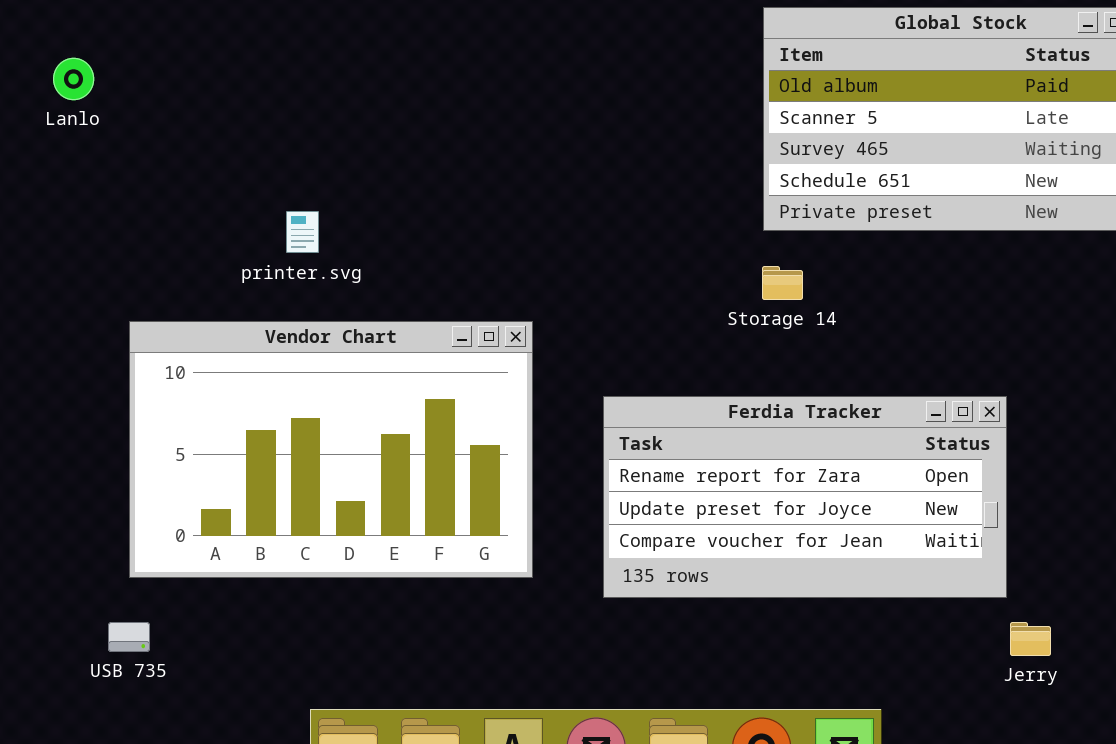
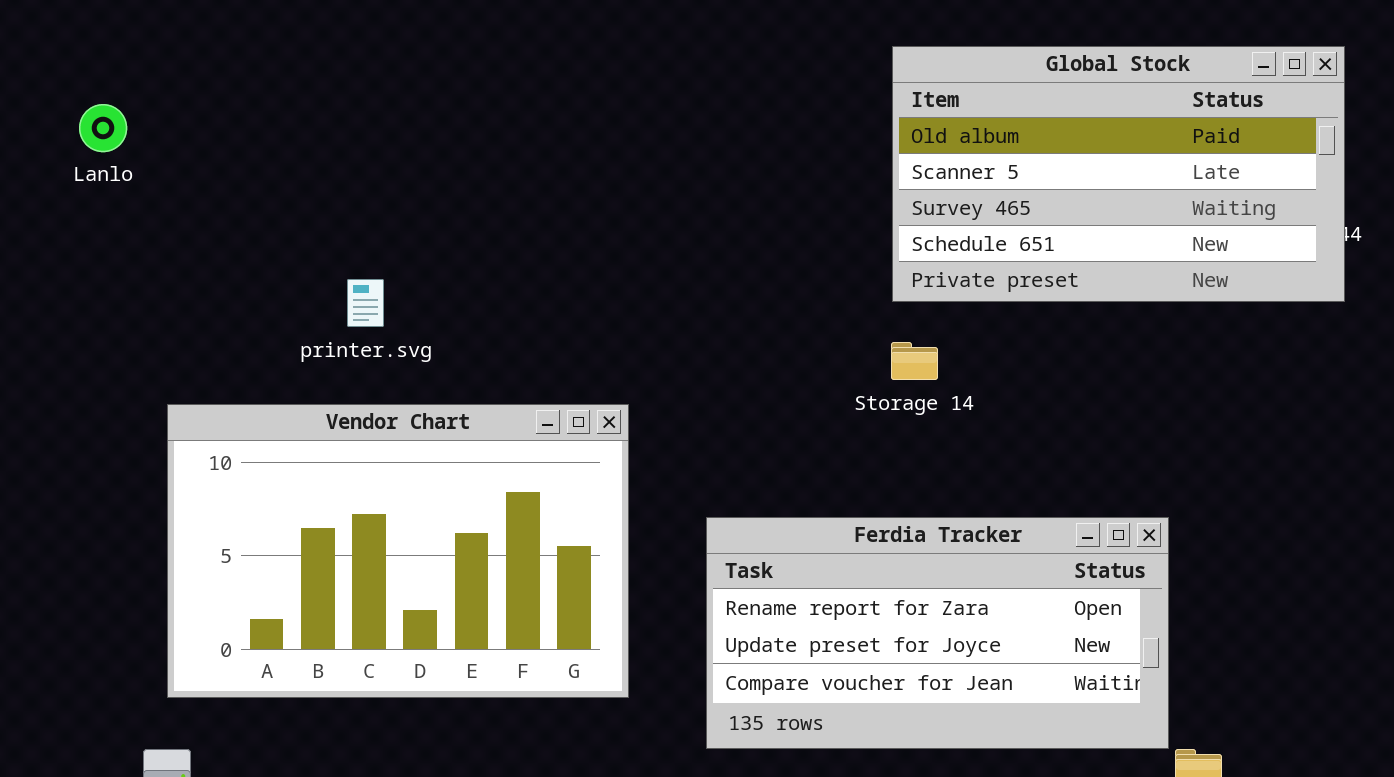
Ferdia Tracker: [603,396,1007,598] -> [706,517,1169,749], moved

